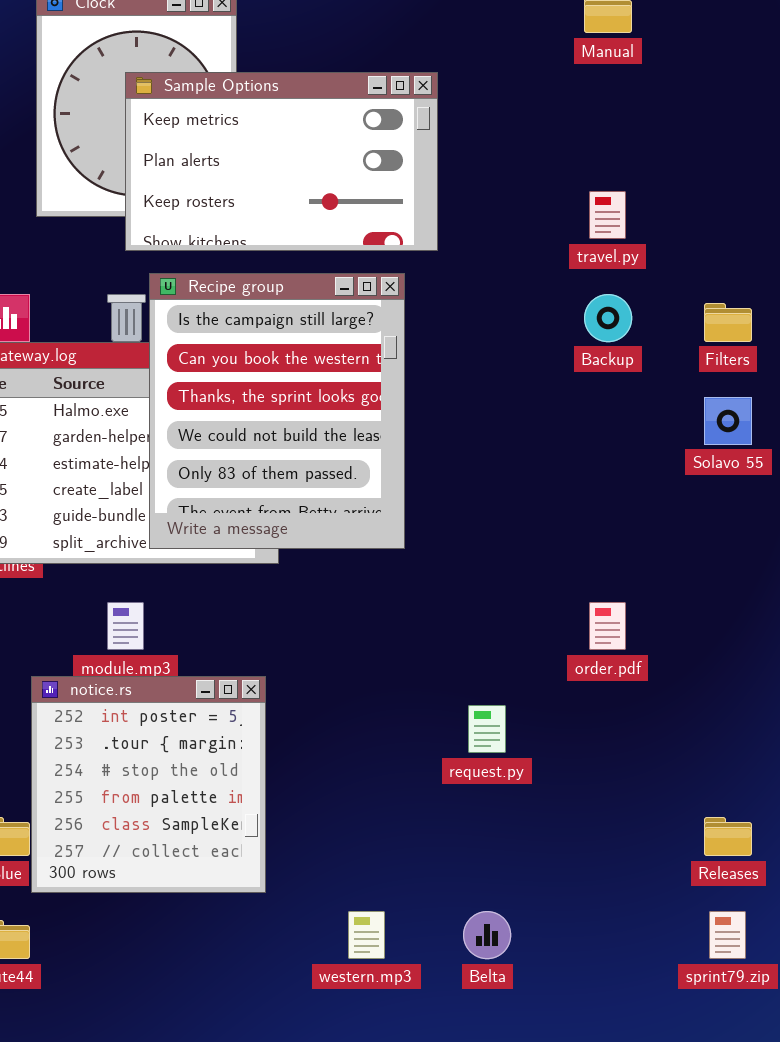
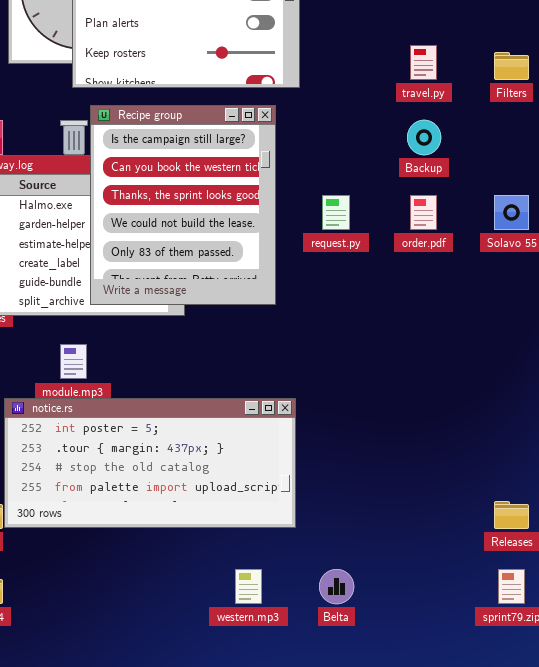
Filters: [704,303,752,342] -> [494,52,529,80], moved
order.pdf: [589,602,626,650] -> [410,195,437,230], moved
notice.rs: [31,676,266,893] -> [4,398,296,528], resized
request.py: [468,705,506,753] -> [322,195,350,230], moved

